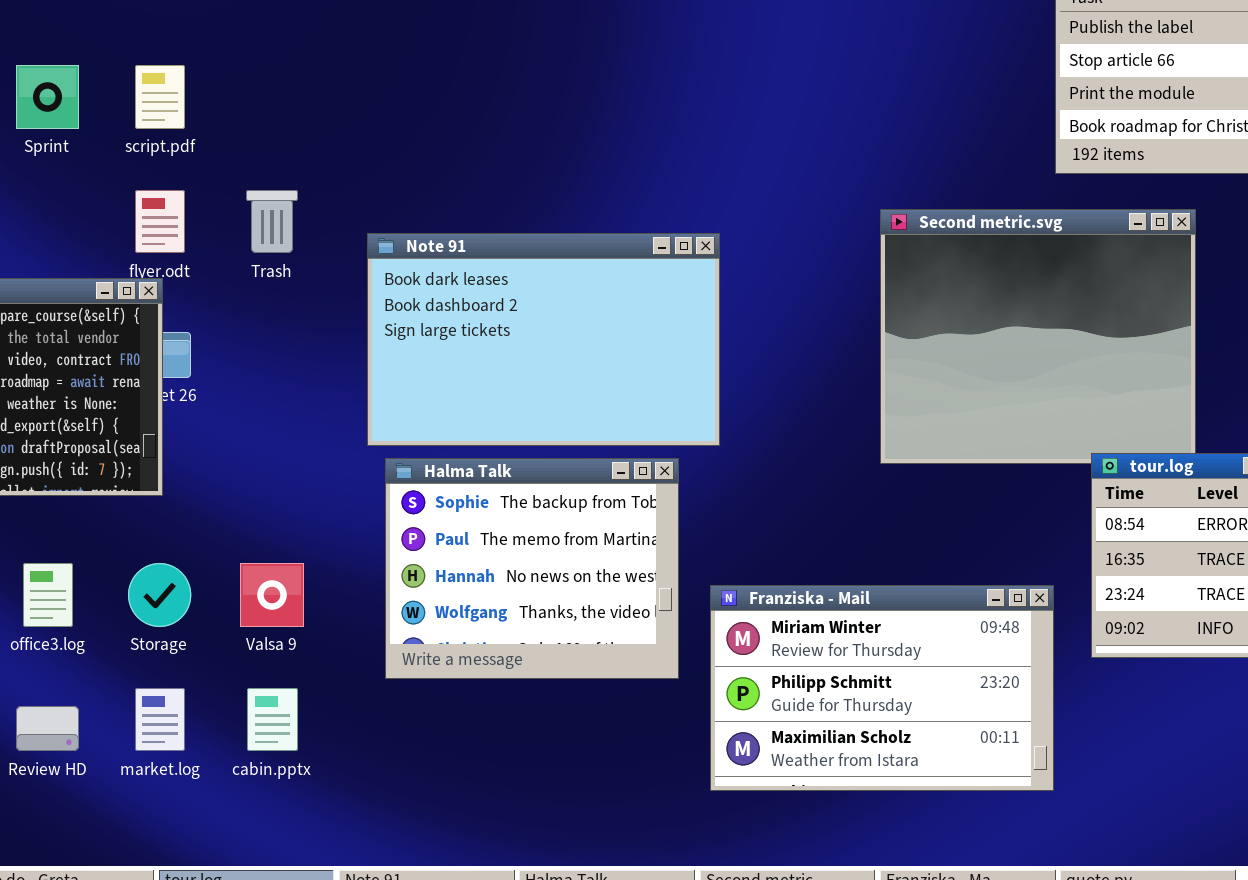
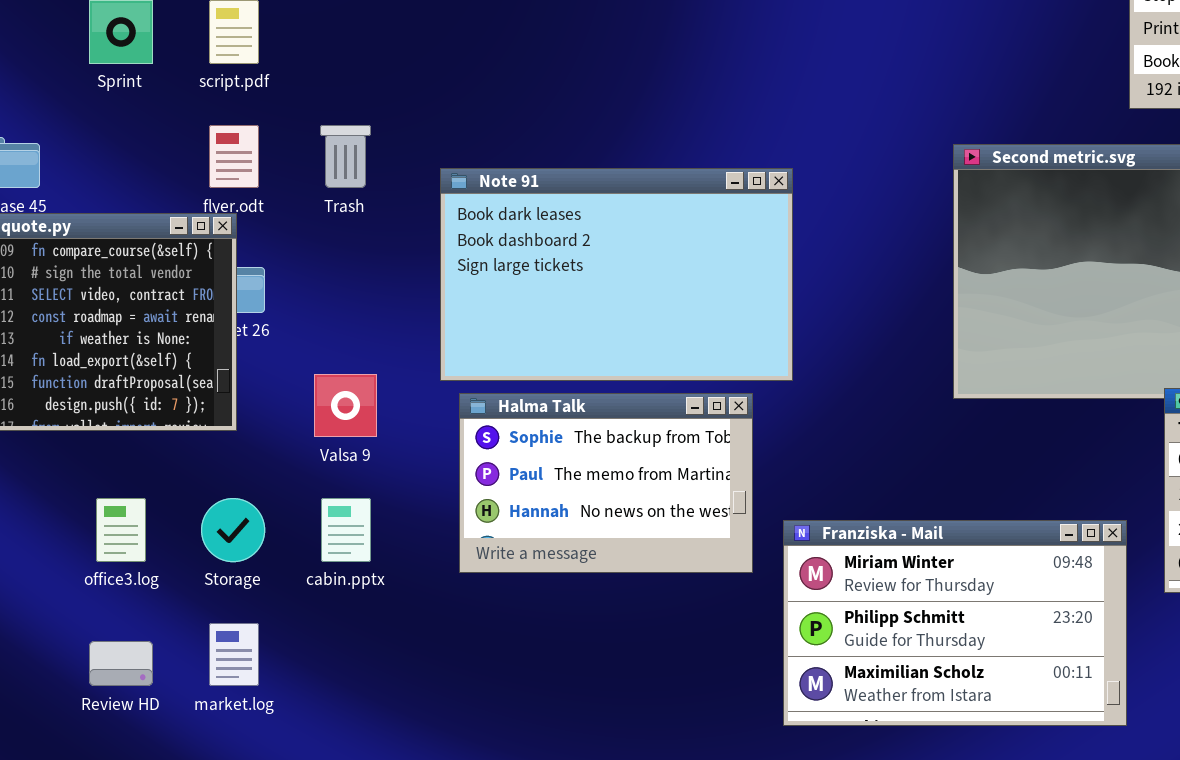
Halma Talk: [385,458,679,679] -> [459,393,753,573], resized
Valsa 9: [240,563,304,627] -> [314,374,377,437], moved
cabin.pptx: [247,688,298,751] -> [321,498,371,562], moved

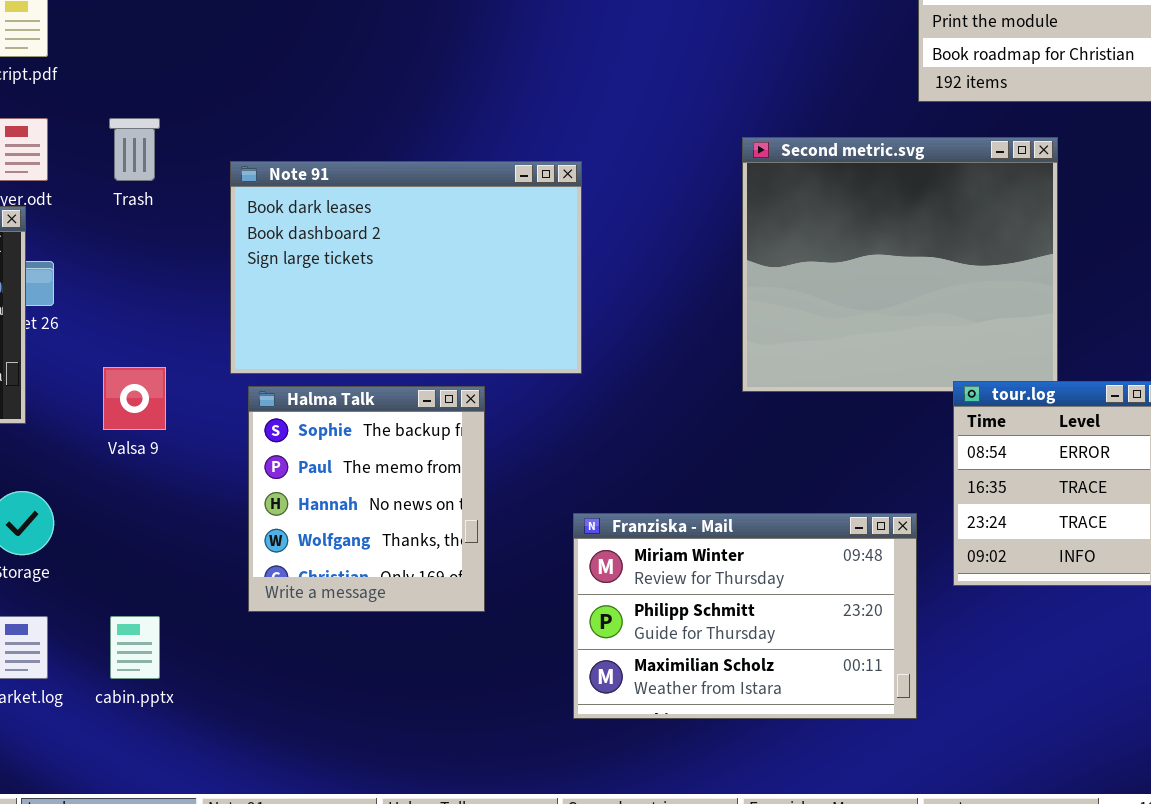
Halma Talk: [459,393,753,573] -> [248,386,485,612], resized
cabin.pptx: [321,498,371,562] -> [110,616,160,679], moved

